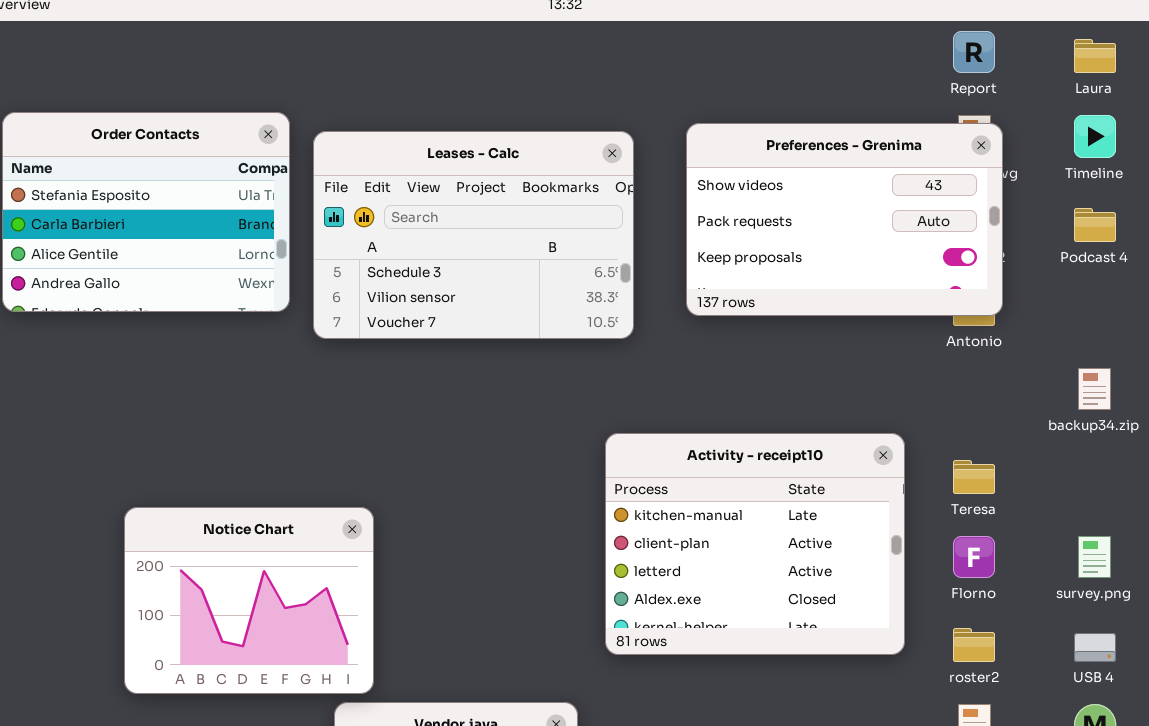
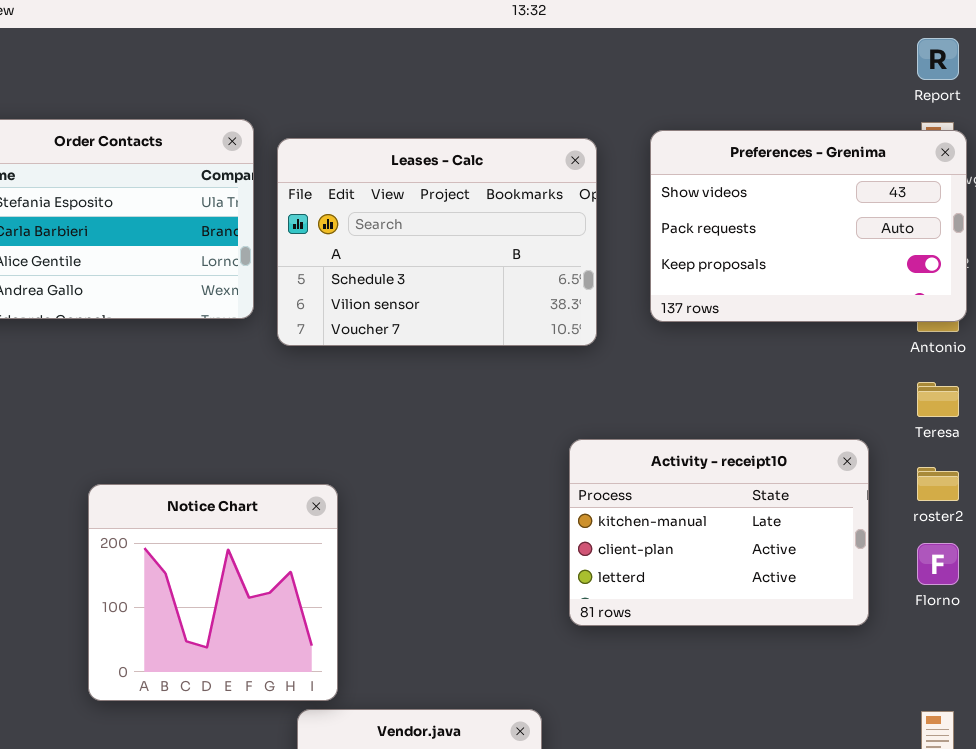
Activity - receipt10: [605,433,905,655] -> [569,439,869,626], resized
Teresa: [953,460,995,494] -> [917,382,959,417], moved
Notice Chart: [124,507,374,694] -> [88,484,338,701], resized
roster2: [953,628,995,662] -> [917,467,959,501], moved

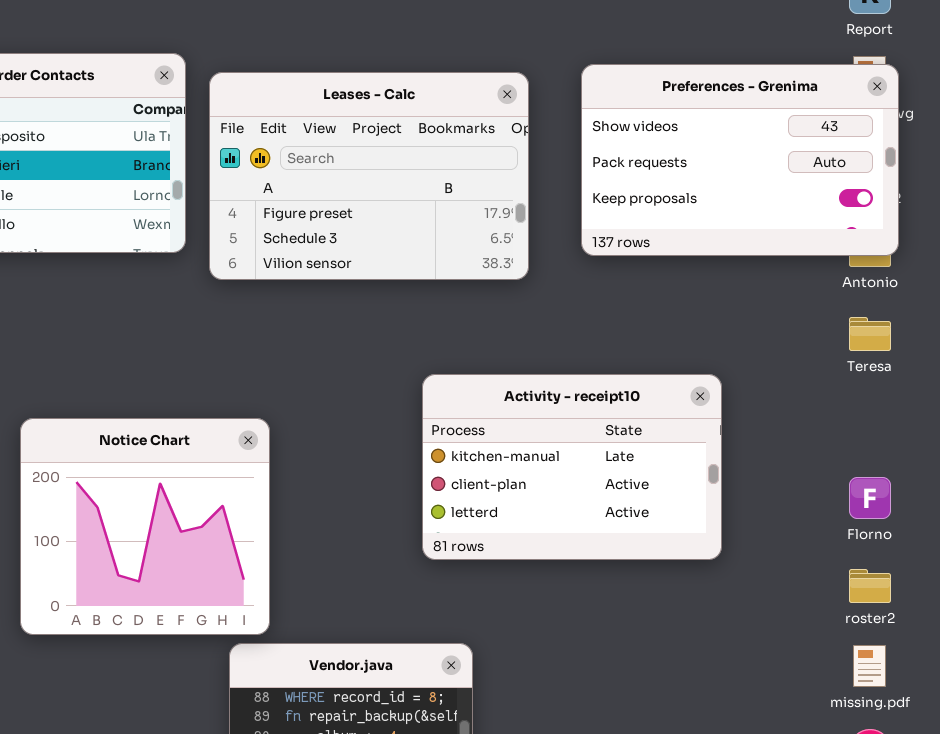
Leases - Calc: [277,138,597,346] -> [209,72,529,280], scrolled up 1 row
Activity - receipt10: [569,439,869,626] -> [422,374,722,560], moved
roster2: [917,467,959,501] -> [849,569,891,603], moved

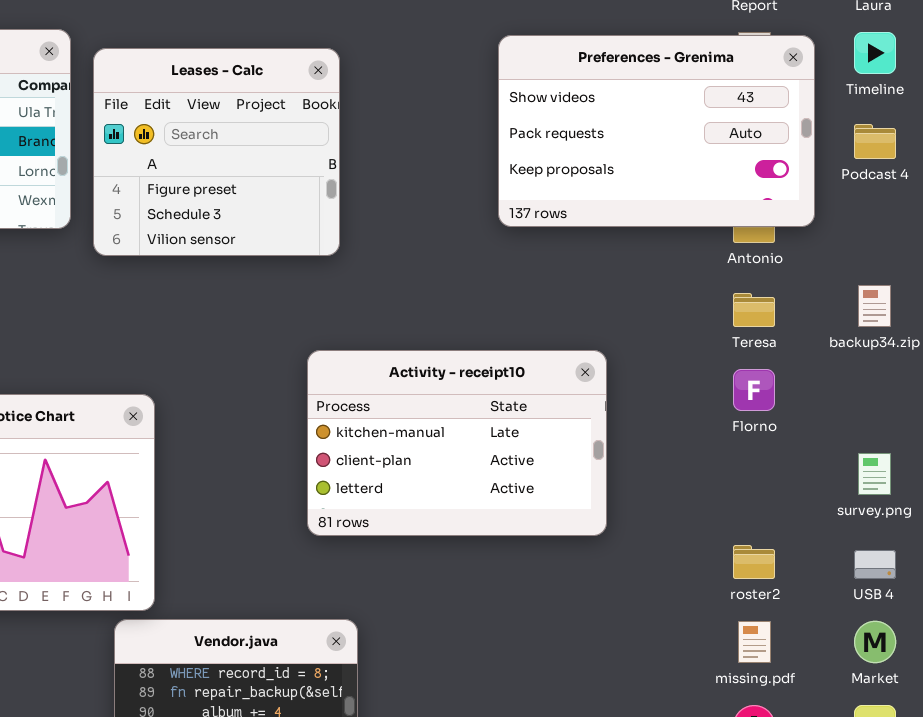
Preferences - Grenima: [581,64,899,256] -> [498,35,815,227], moved
Leases - Calc: [209,72,529,280] -> [93,48,340,256], resized
Florno: [849,477,891,519] -> [733,369,775,411], moved

